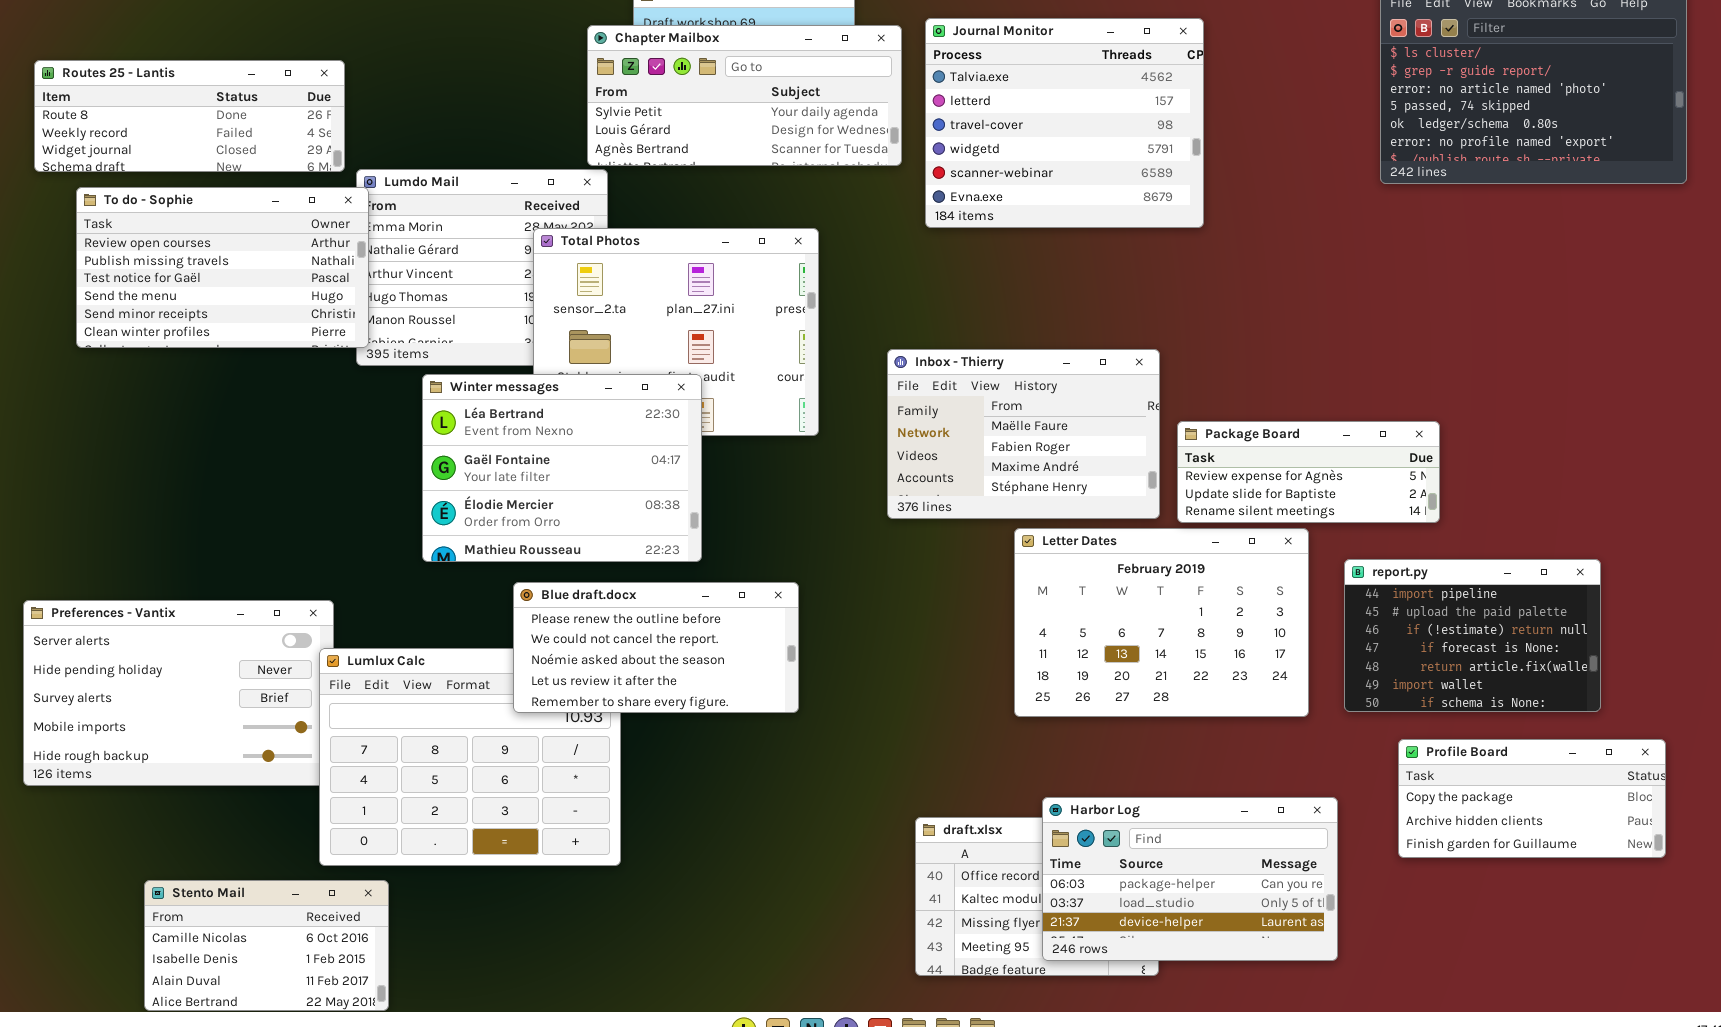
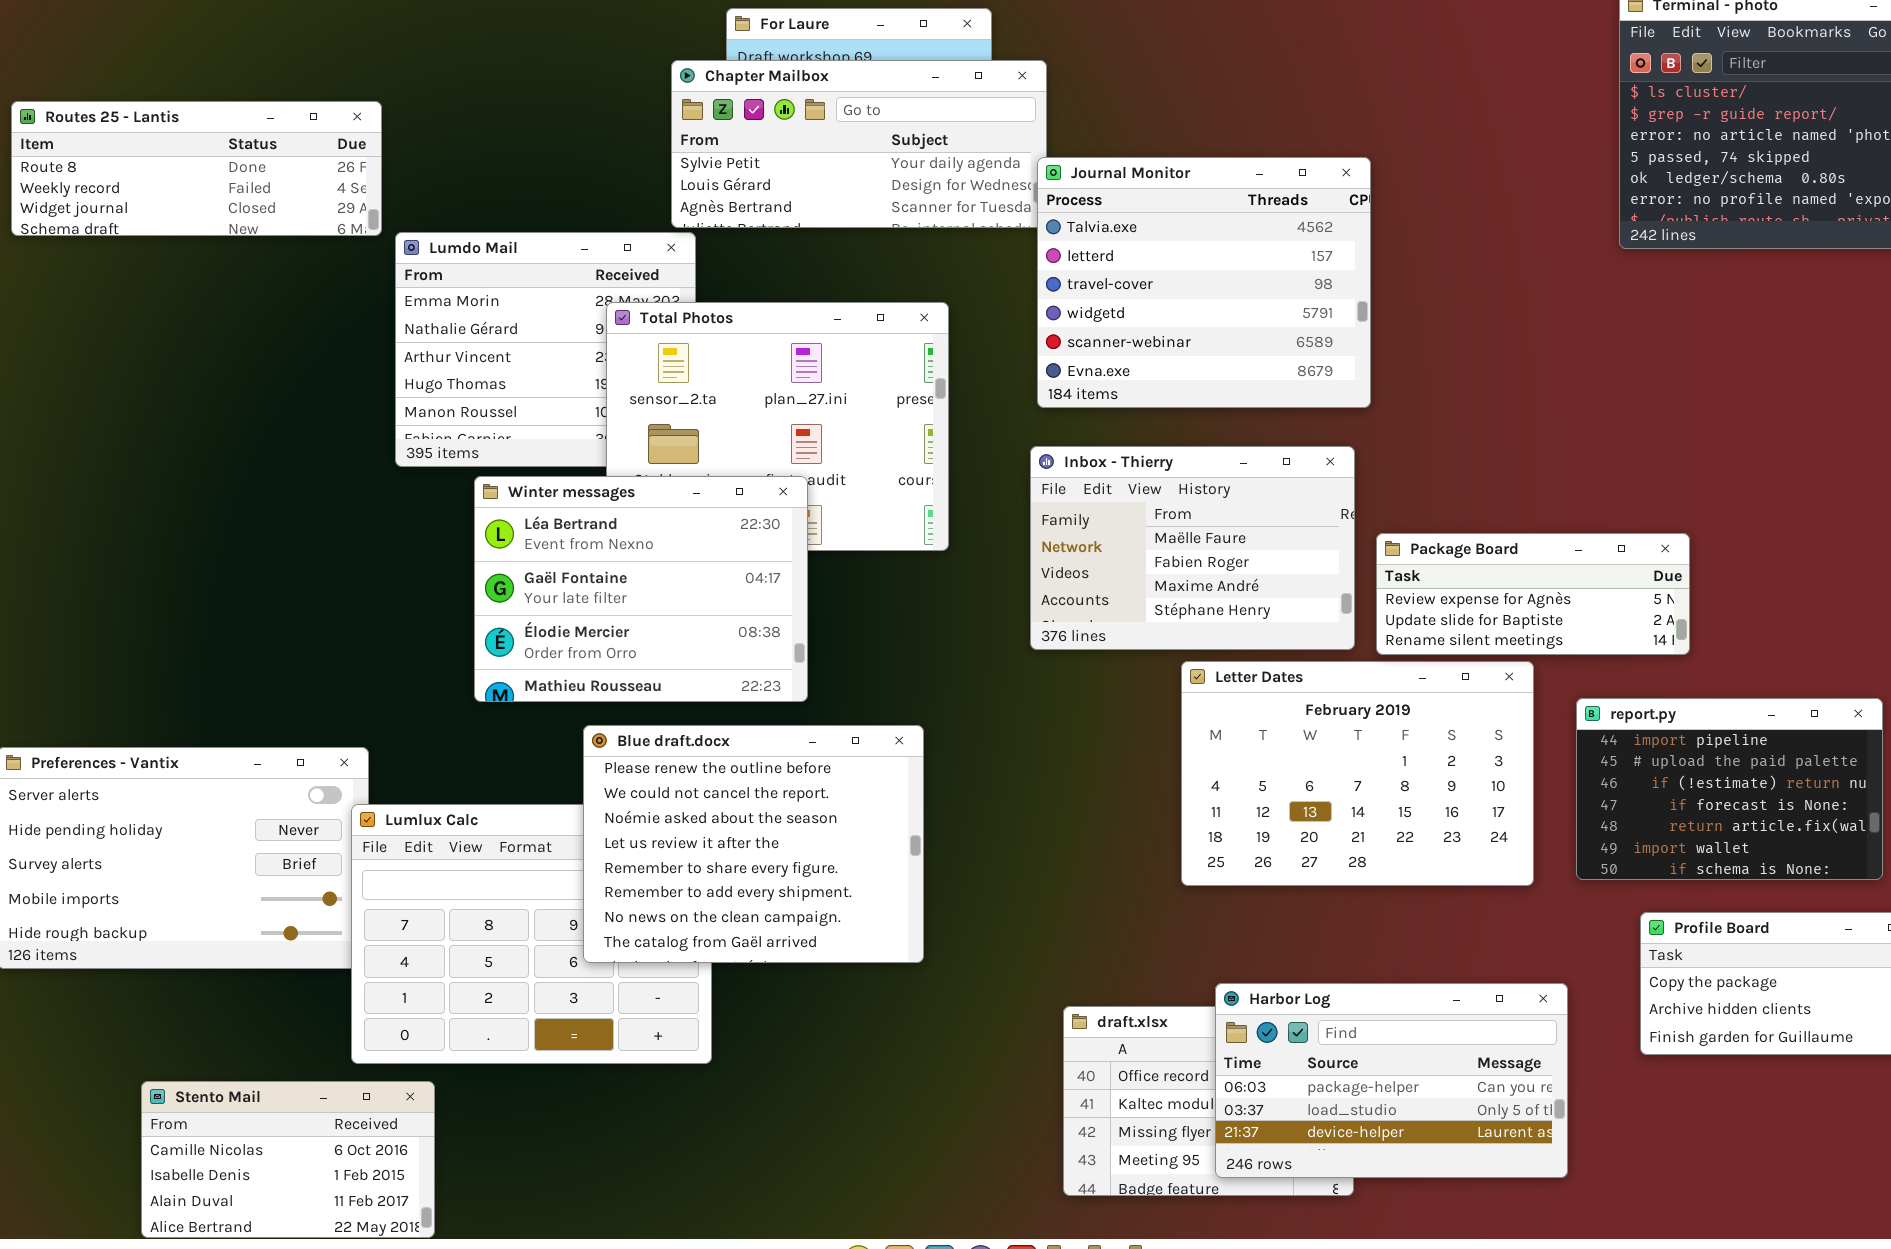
Journal Monitor: [925,18,1204,228] -> [1037,157,1371,408], moved
To do - Sophie: [76,187,369,348] -> none, closed
Blue draft.docx: [513,582,799,713] -> [583,725,924,963], resized

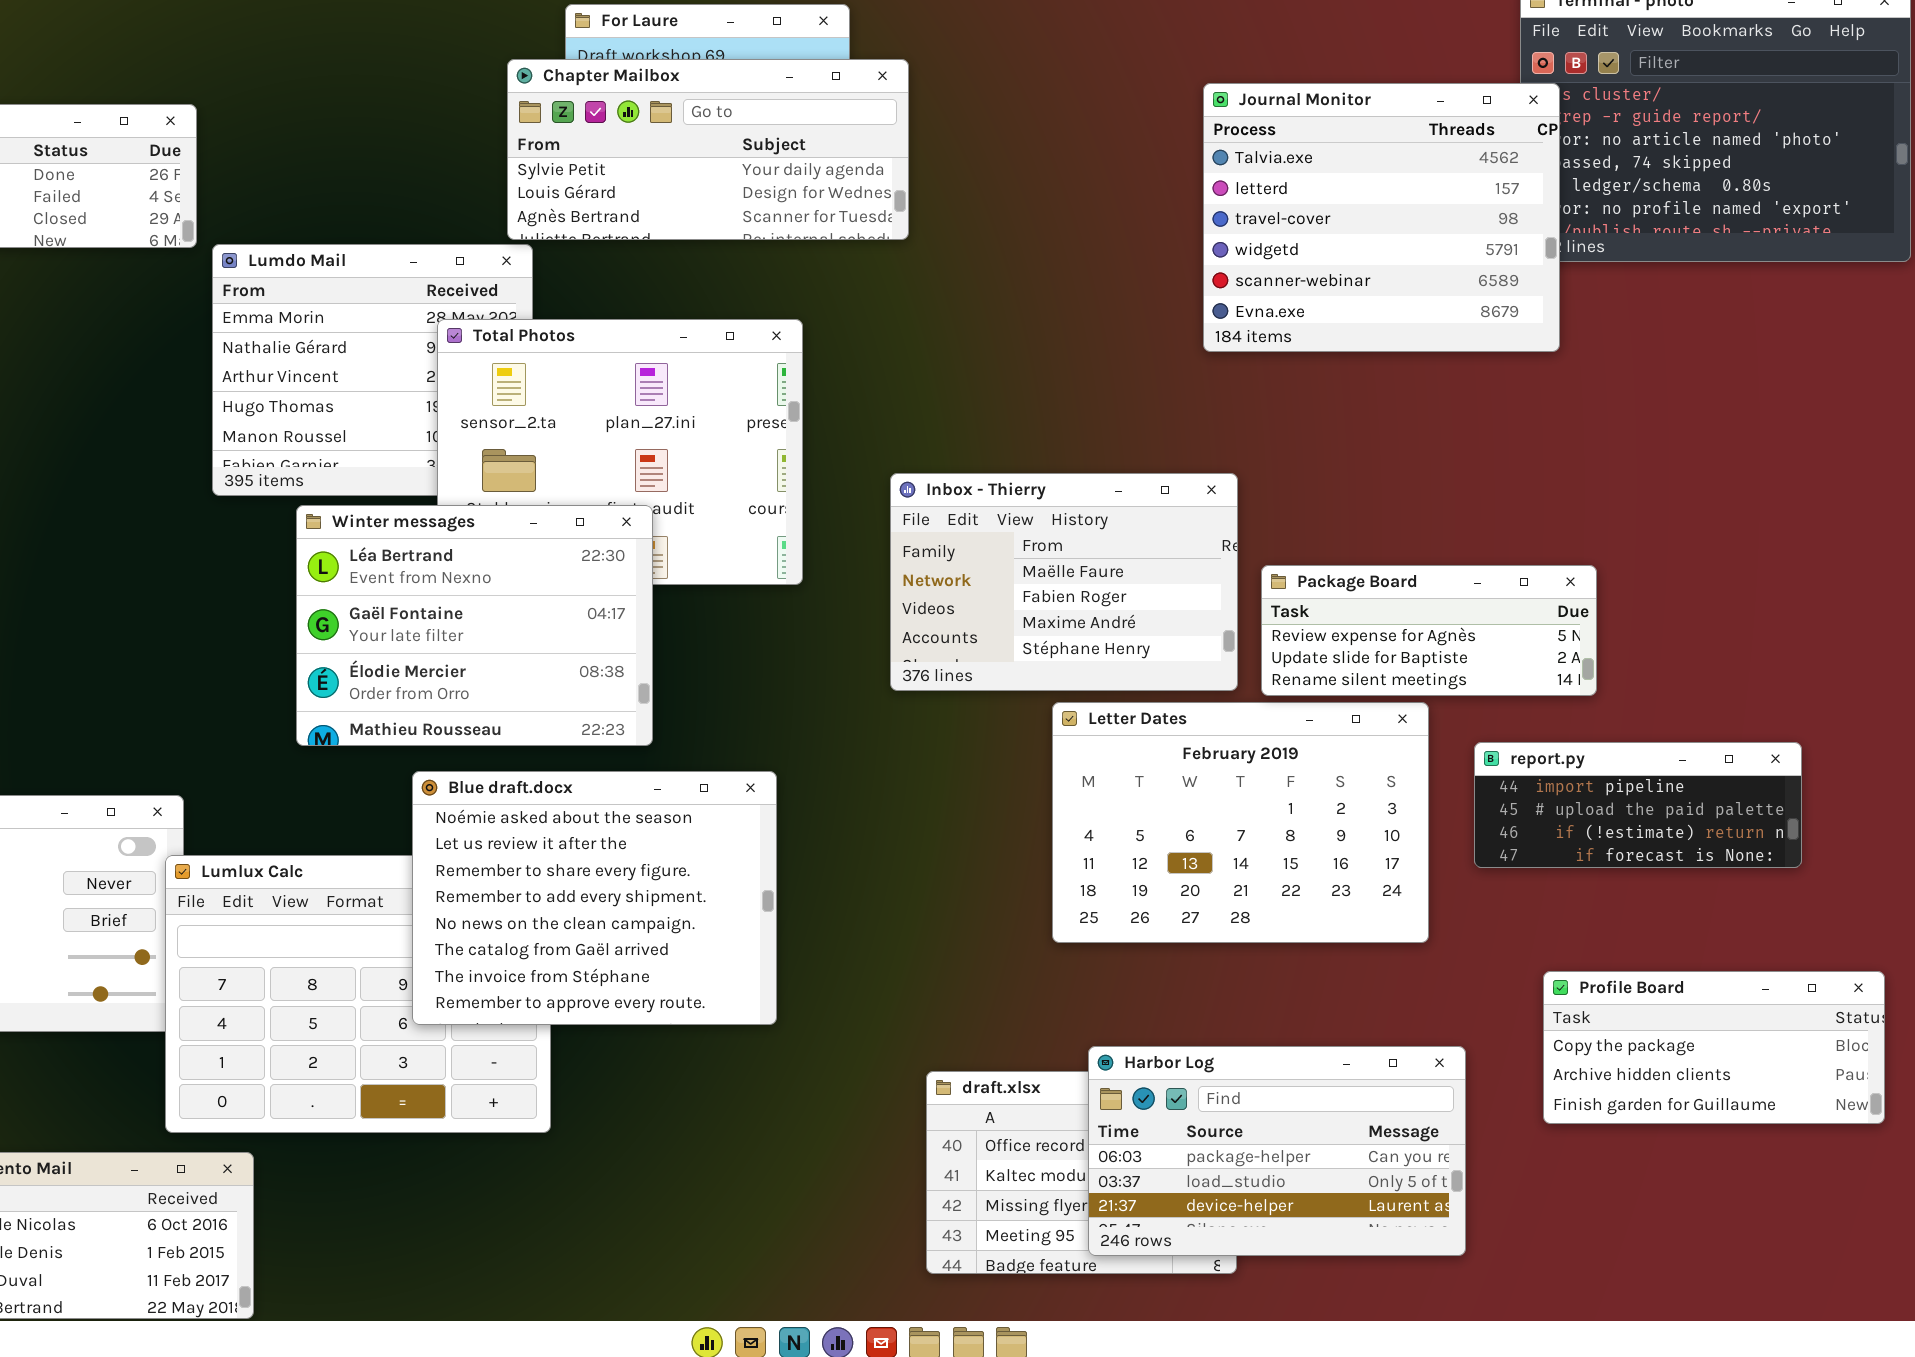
Journal Monitor: [1037,157,1371,408] -> [1203,83,1560,352], moved
report.py: [1576,698,1883,880] -> [1474,742,1802,868], resized
Blue draft.docx: [583,725,924,963] -> [412,771,777,1025], scrolled down 2 rows

